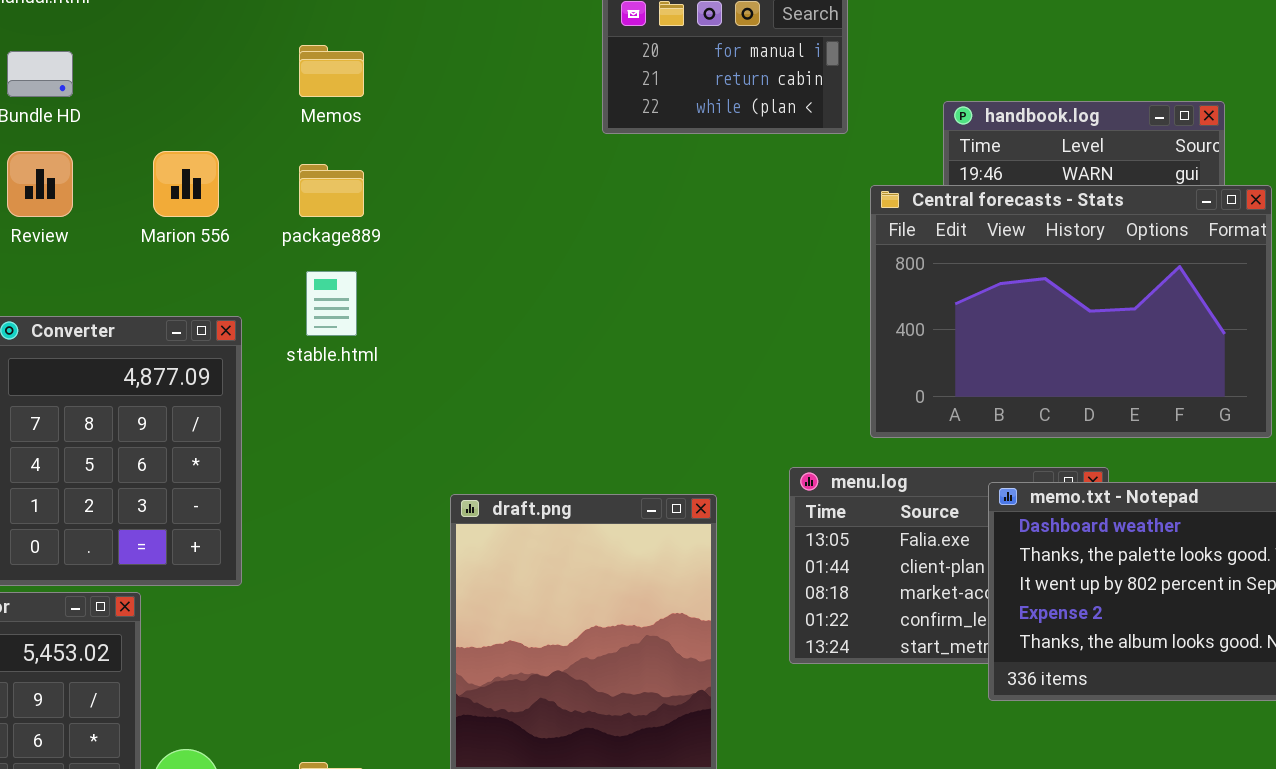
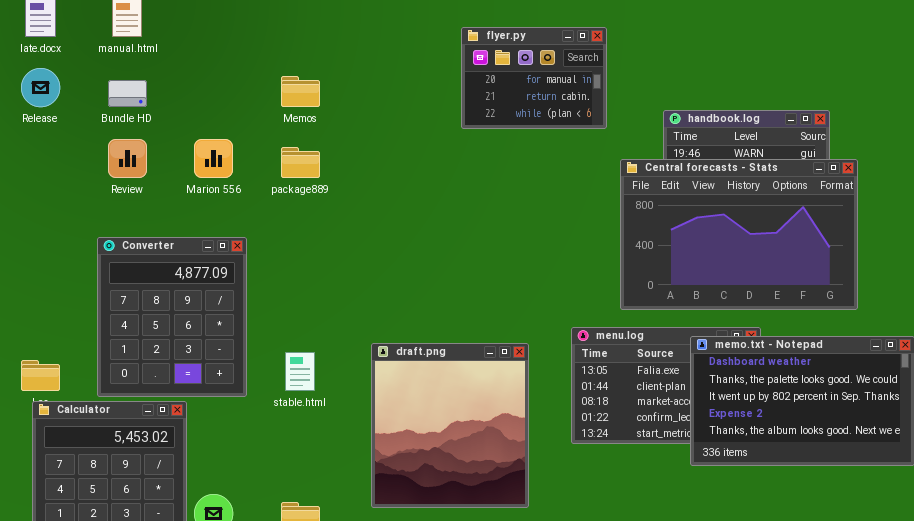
stable.html: [306,271,357,336] -> [285,352,315,391], moved

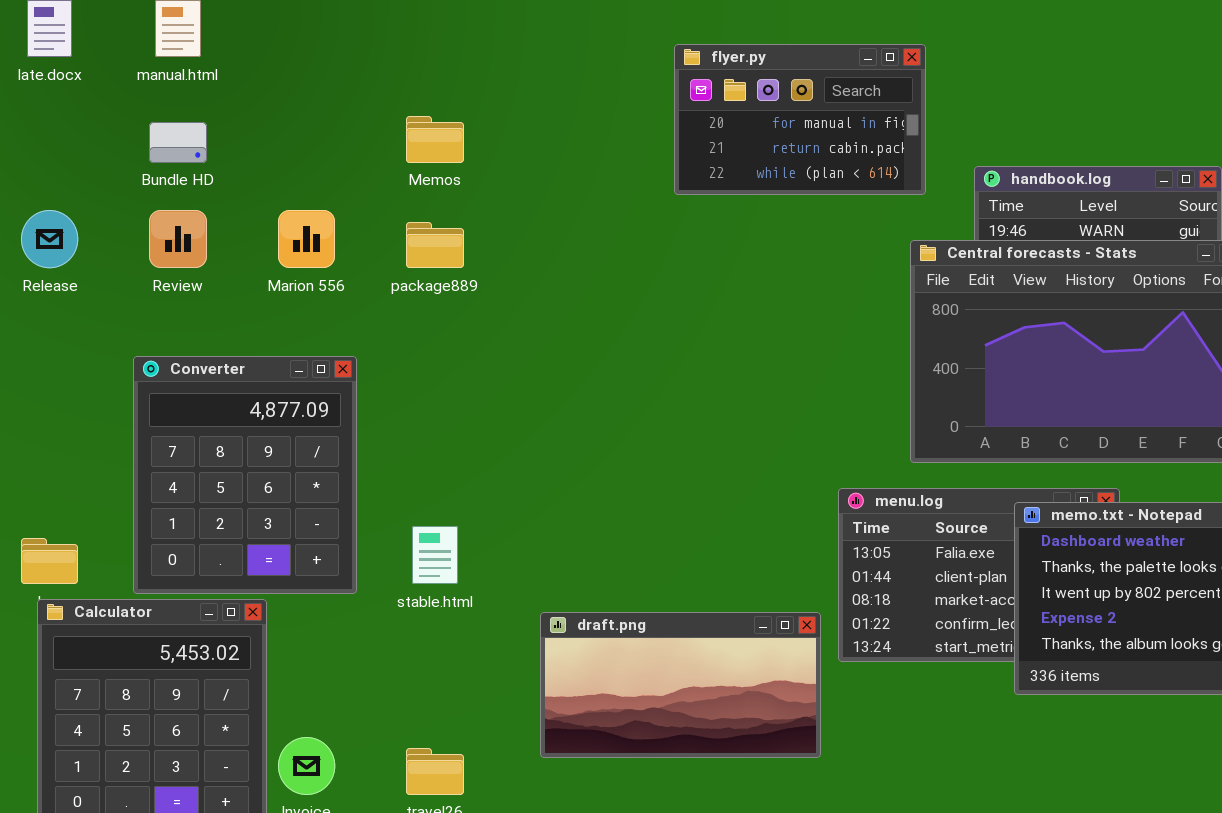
flyer.py: [461,27,607,129] -> [674,44,926,195], resized
Release: [21,68,60,107] -> [21,210,78,268], moved
draft.png: [371,343,529,508] -> [540,612,821,758], resized

